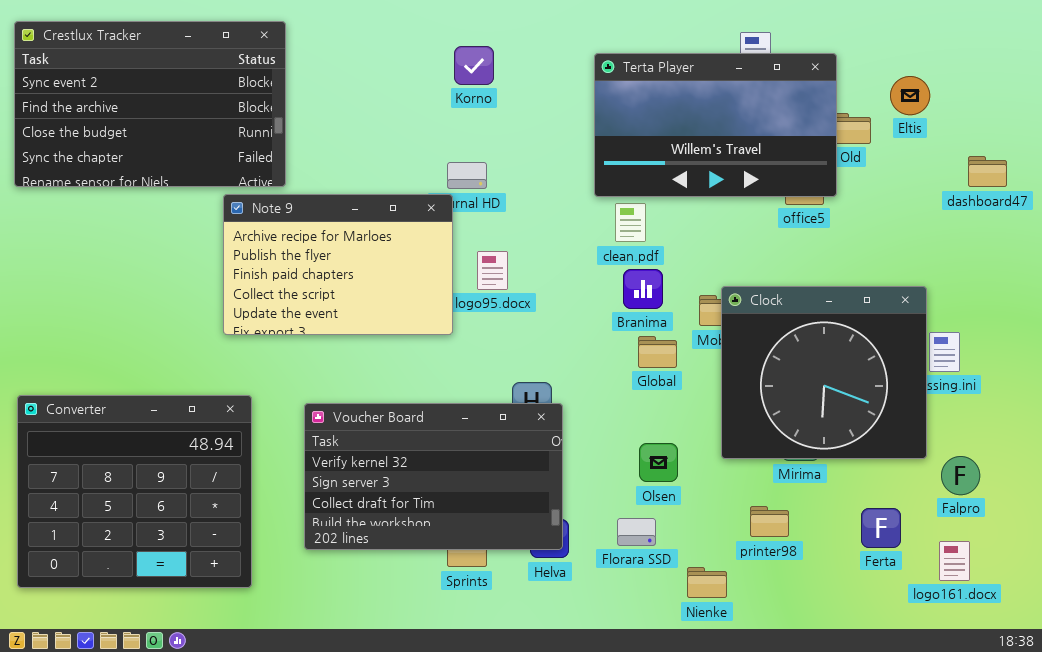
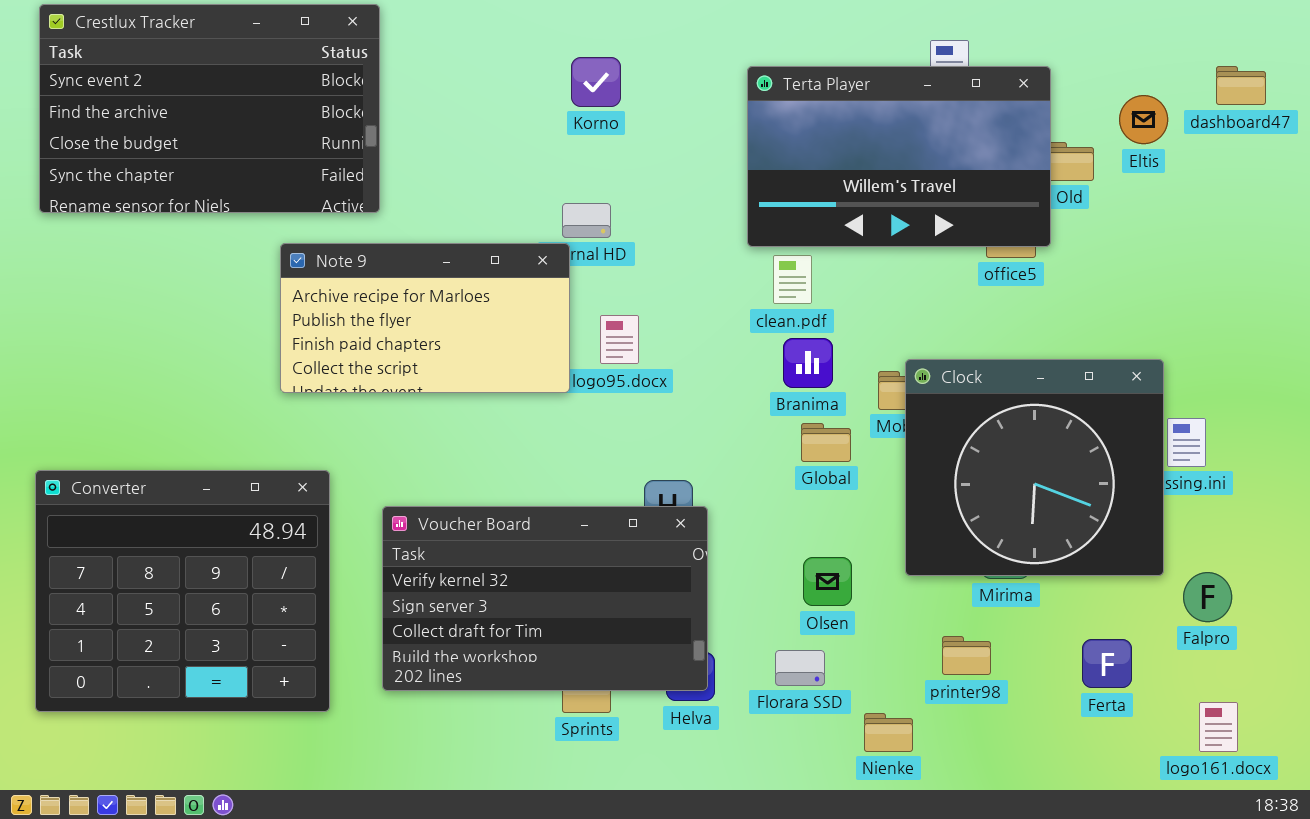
Crestlux Tracker: [14,21,286,187] -> [39,4,380,213], moved
dashboard47: [968,156,1007,187] -> [1216,66,1266,105], moved
Note 9: [223,194,453,335] -> [280,243,570,393], resized
Converter: [17,395,252,588] -> [35,470,330,712], moved
logo161.docx: [939,541,970,581] -> [1199,702,1238,752], moved

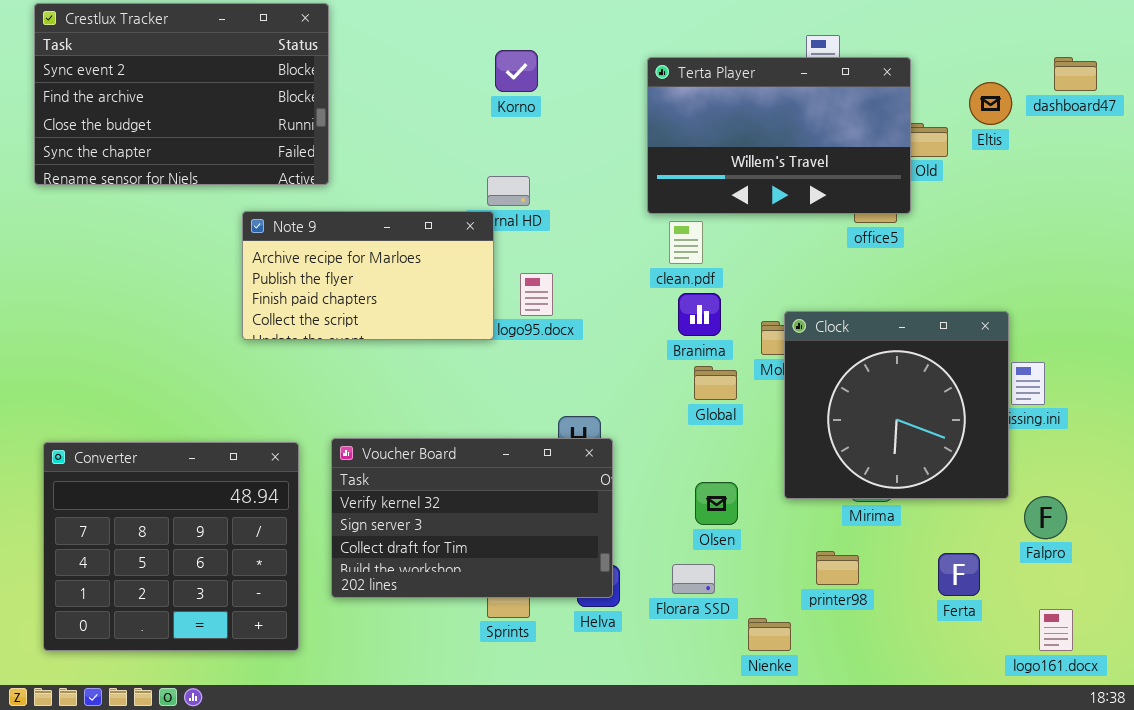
Converter: [35,470,330,712] -> [43,442,299,651], moved

